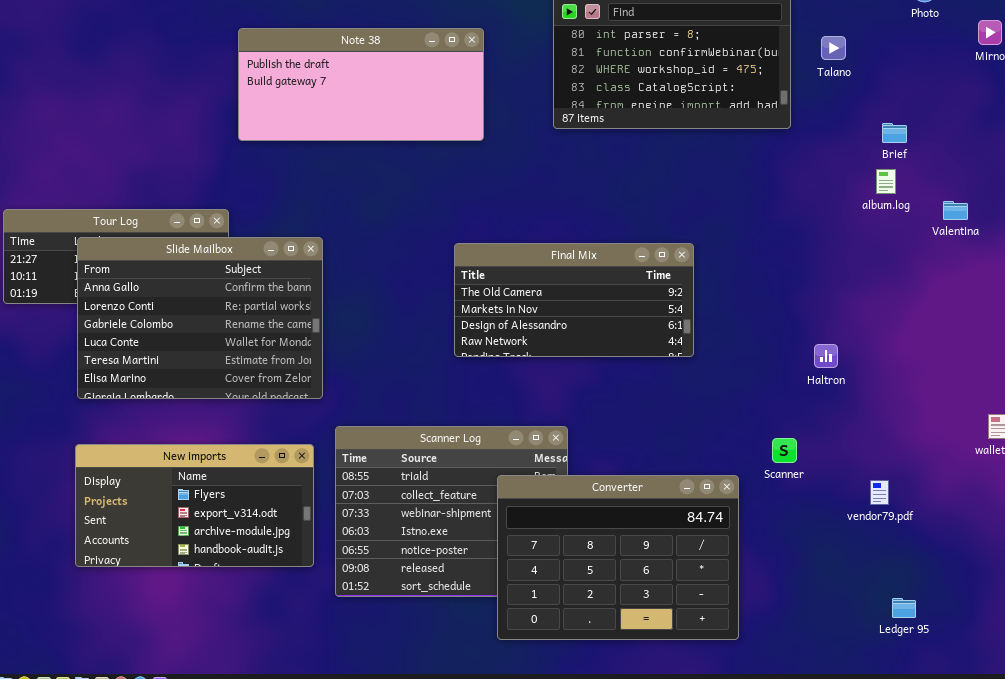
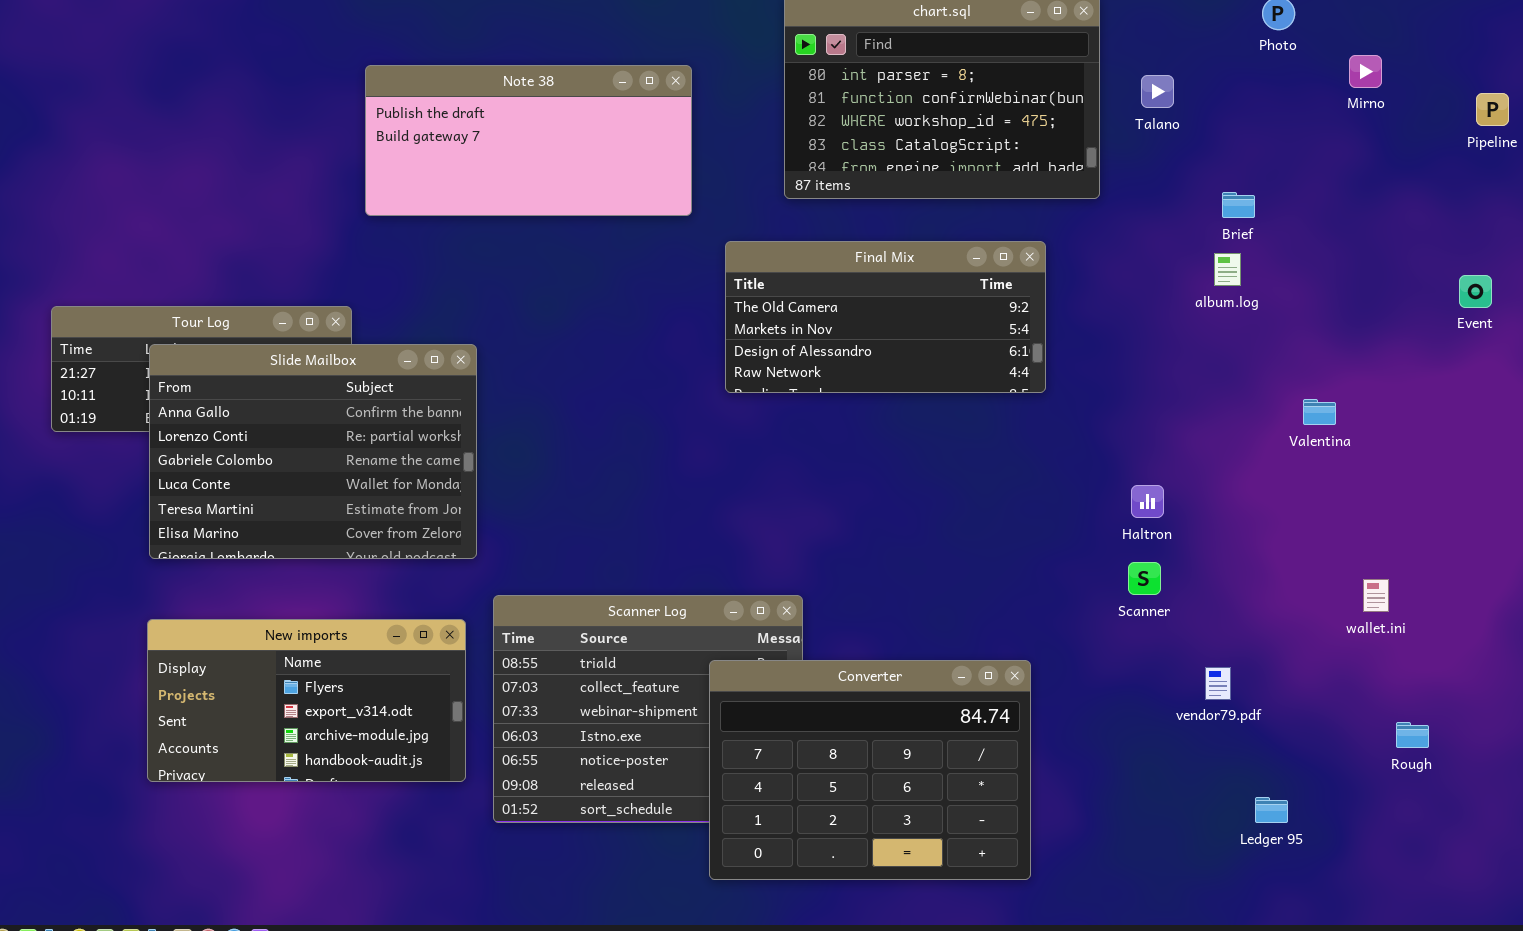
Valentina: [943,201,968,220] -> [1303,399,1336,425], moved
Final Mix: [454,243,694,357] -> [725,241,1046,393], moved
Scanner: [772,438,797,463] -> [1128,562,1161,595], moved
Ledger 95: [892,598,916,618] -> [1255,797,1288,823], moved

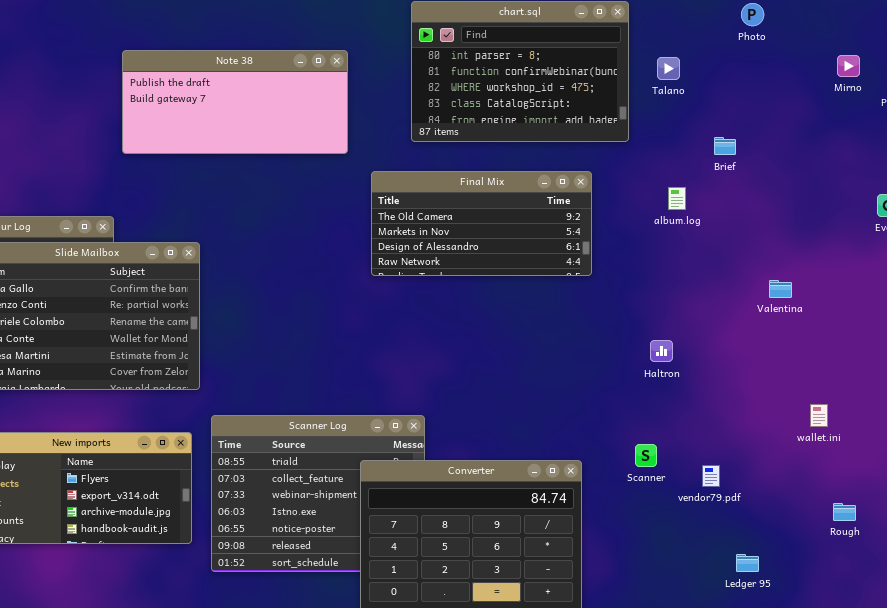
Mirno: [1349,55,1382,88] -> [837,55,860,77], moved
album.log: [1214,253,1241,286] -> [668,187,686,210], moved
Scanner: [1128,562,1161,595] -> [635,444,657,467], moved

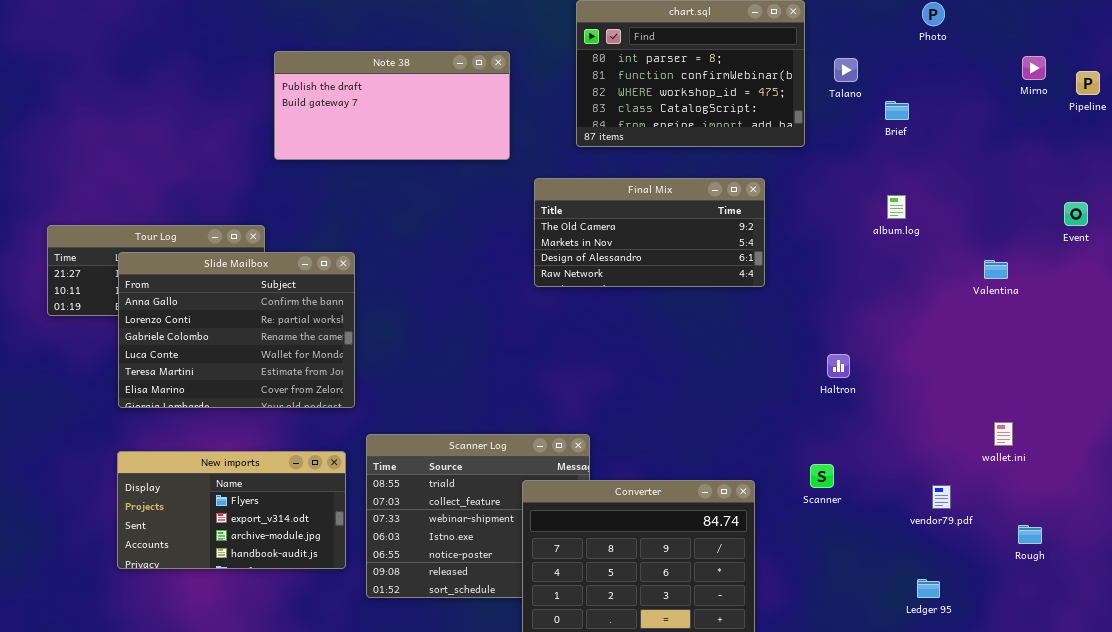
Brief: [714,137,736,155] -> [885,101,909,120], moved
album.log: [668,187,686,210] -> [887,195,906,219], moved
Valentina: [769,280,792,298] -> [984,260,1008,279], moved
vendor79.pdf: [702,465,720,487] -> [932,485,951,509], moved

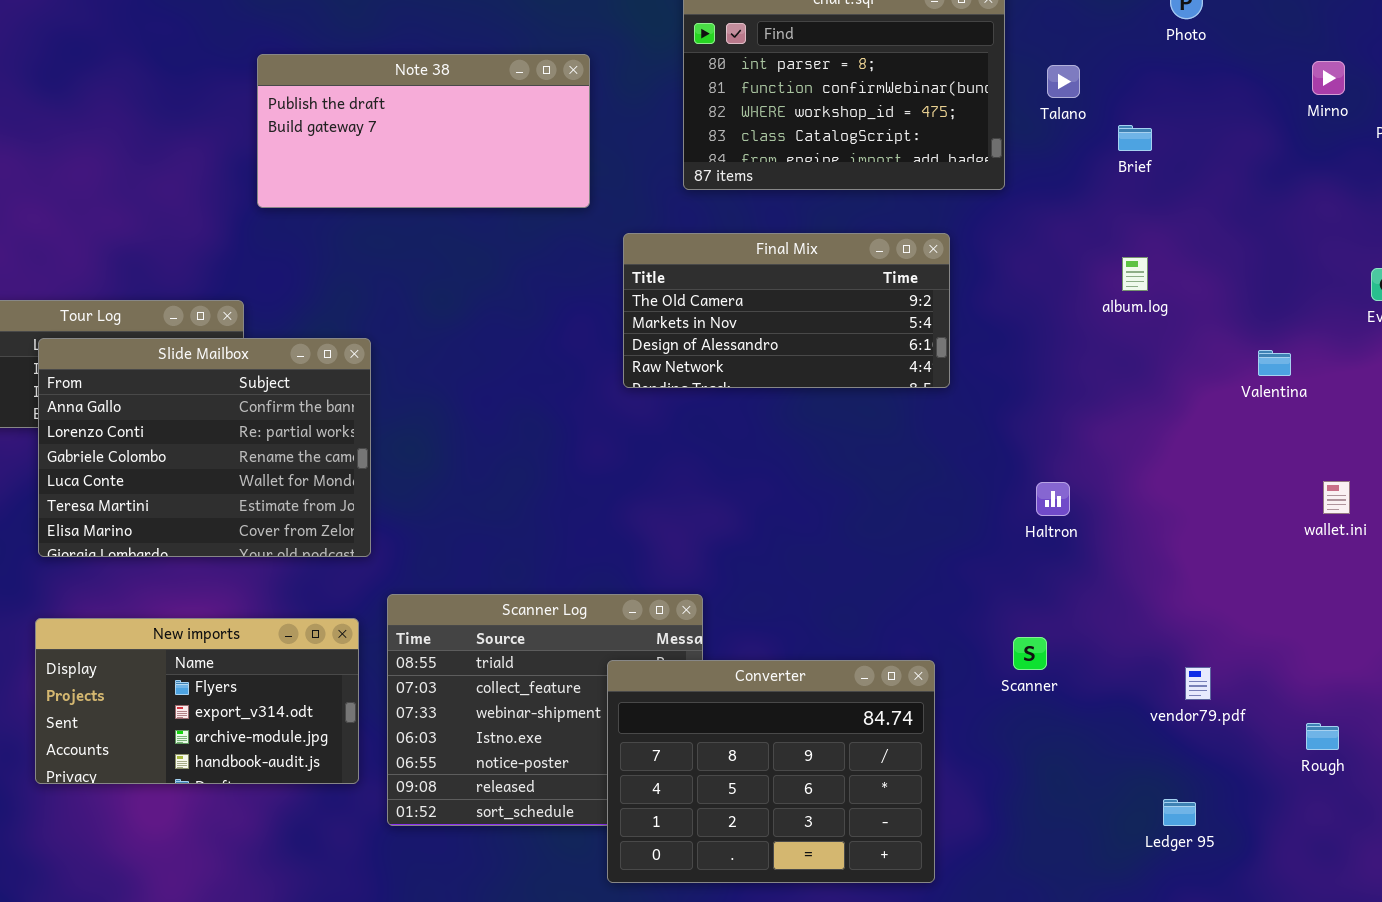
wallet.ini: [994,422,1013,446] -> [1323,481,1350,514], moved

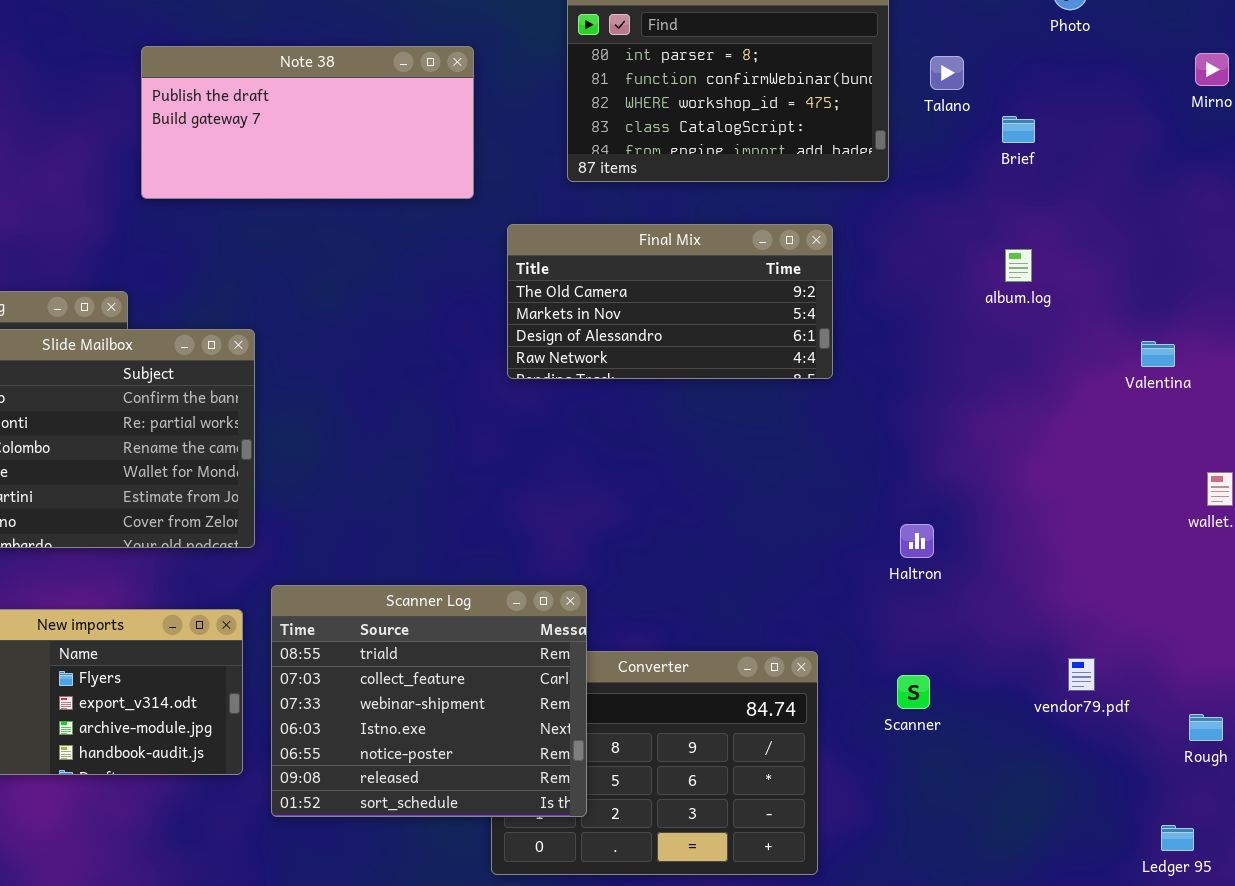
Haltron: [1036,482,1070,516] -> [900,524,934,558], moved
Scanner Log: [387,594,703,826] -> [271,585,587,817], raised
Scanner: [1013,637,1047,670] -> [897,675,930,709], moved
Ledger 95: [1163,799,1196,826] -> [1161,825,1194,851], moved

